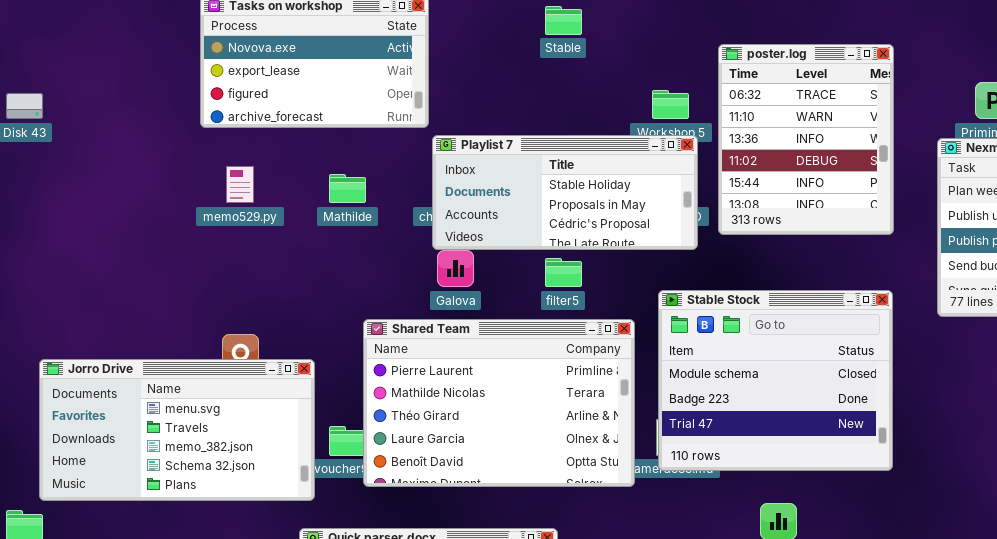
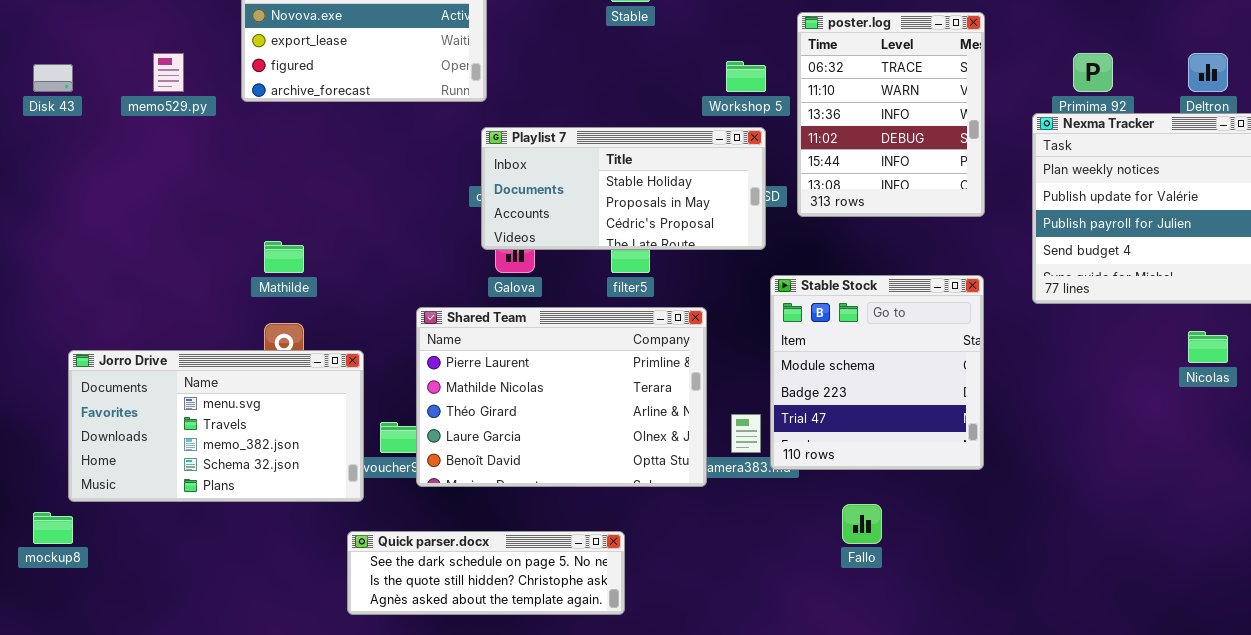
Playlist 7: [432,135,698,250] -> [481,127,766,250], moved
memo529.py: [226,166,254,203] -> [153,53,184,92], moved
Mathilde: [329,174,366,203] -> [264,241,304,273], moved
Stable Stock: [658,290,893,471] -> [770,275,984,470], resized

